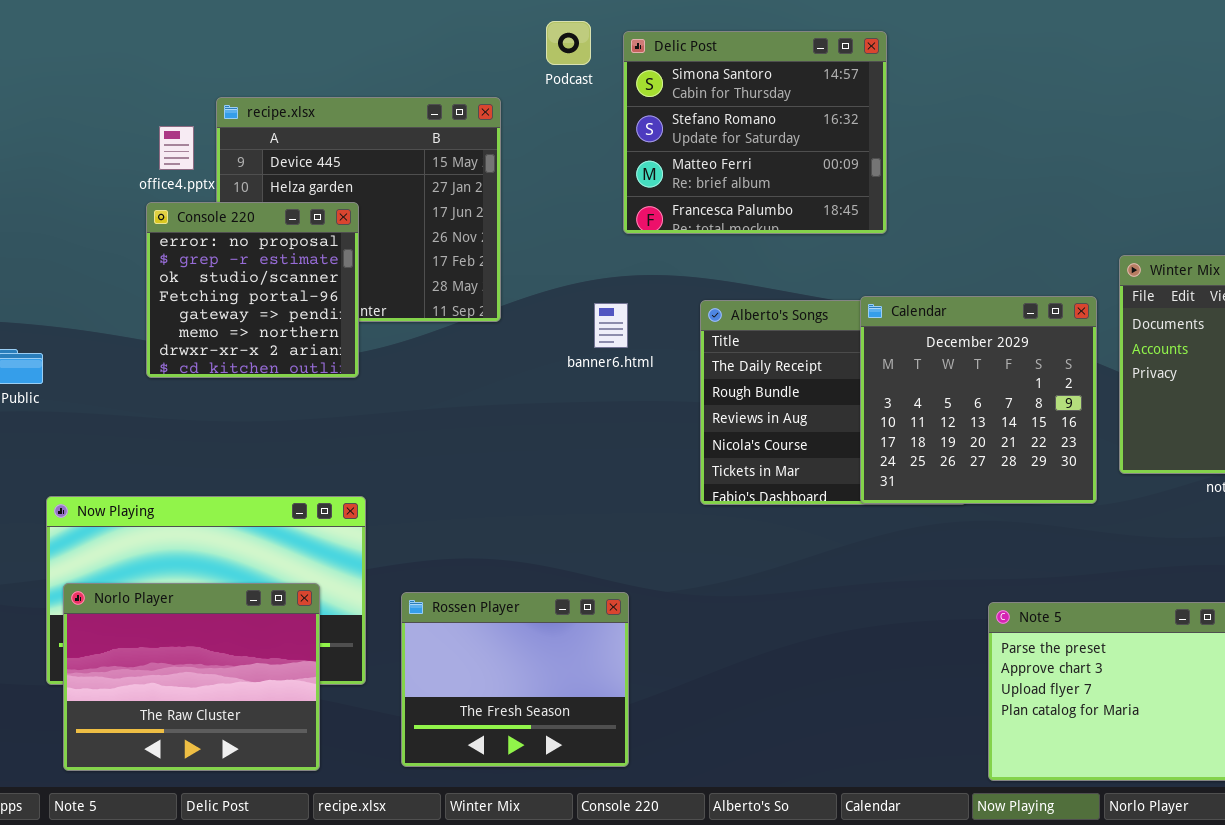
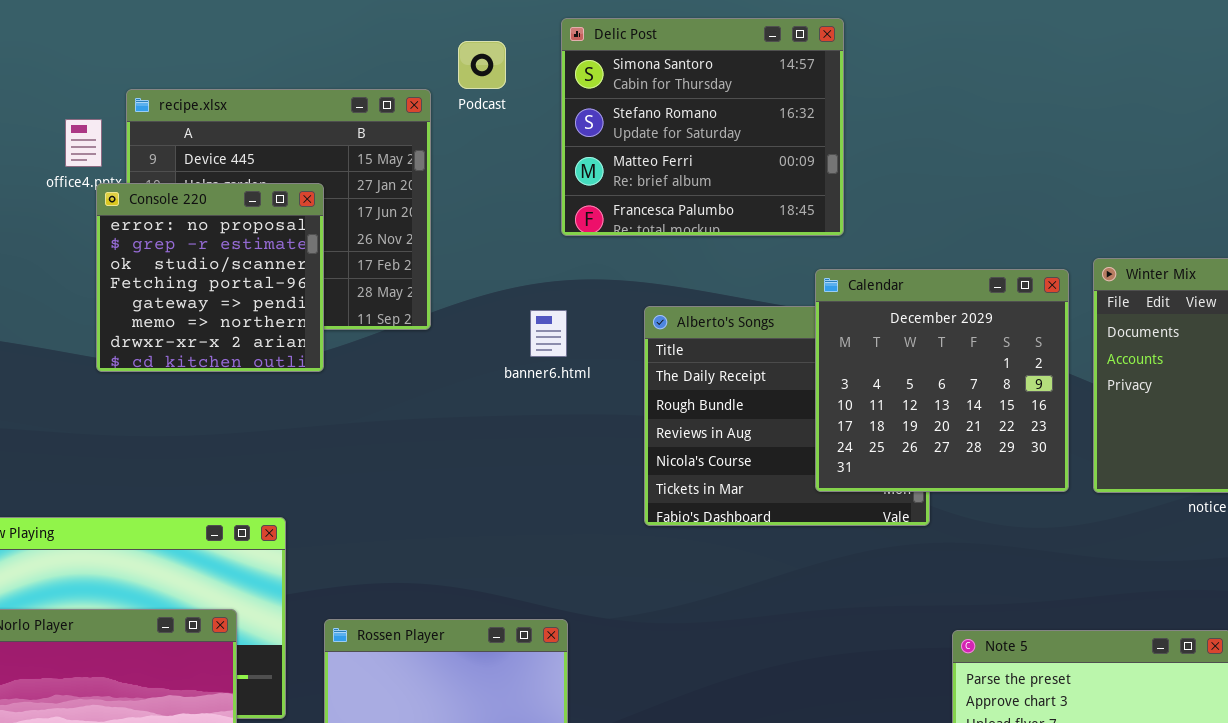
Podcast: [546,21,591,65] -> [458,41,506,89], moved
Console 220: [146,202,359,378] -> [96,183,324,372], moved
Calendar: [860,296,1097,504] -> [815,269,1069,492], moved

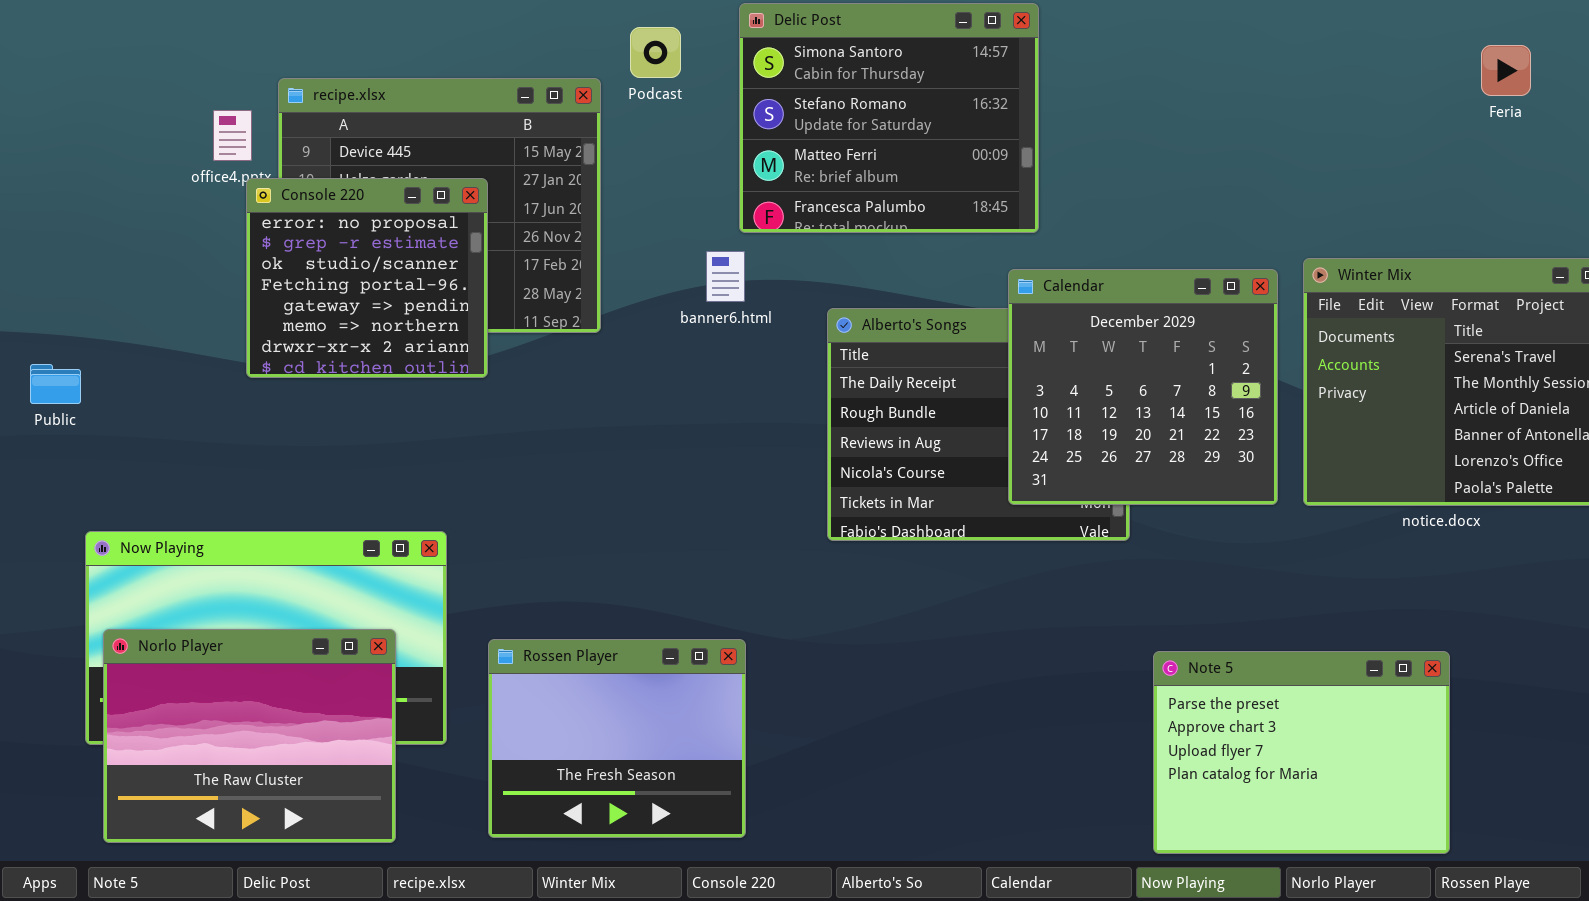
banner6.html: [530,310,567,357] -> [706,251,745,302], moved

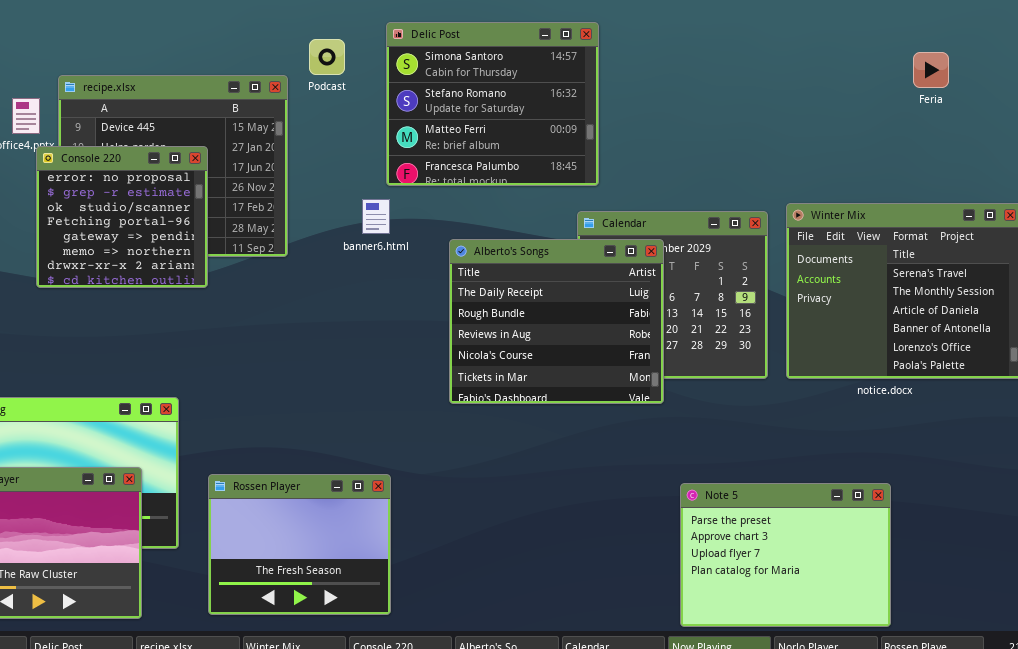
Alberto's Songs: [827,308,1130,541] -> [449,239,664,404], raised

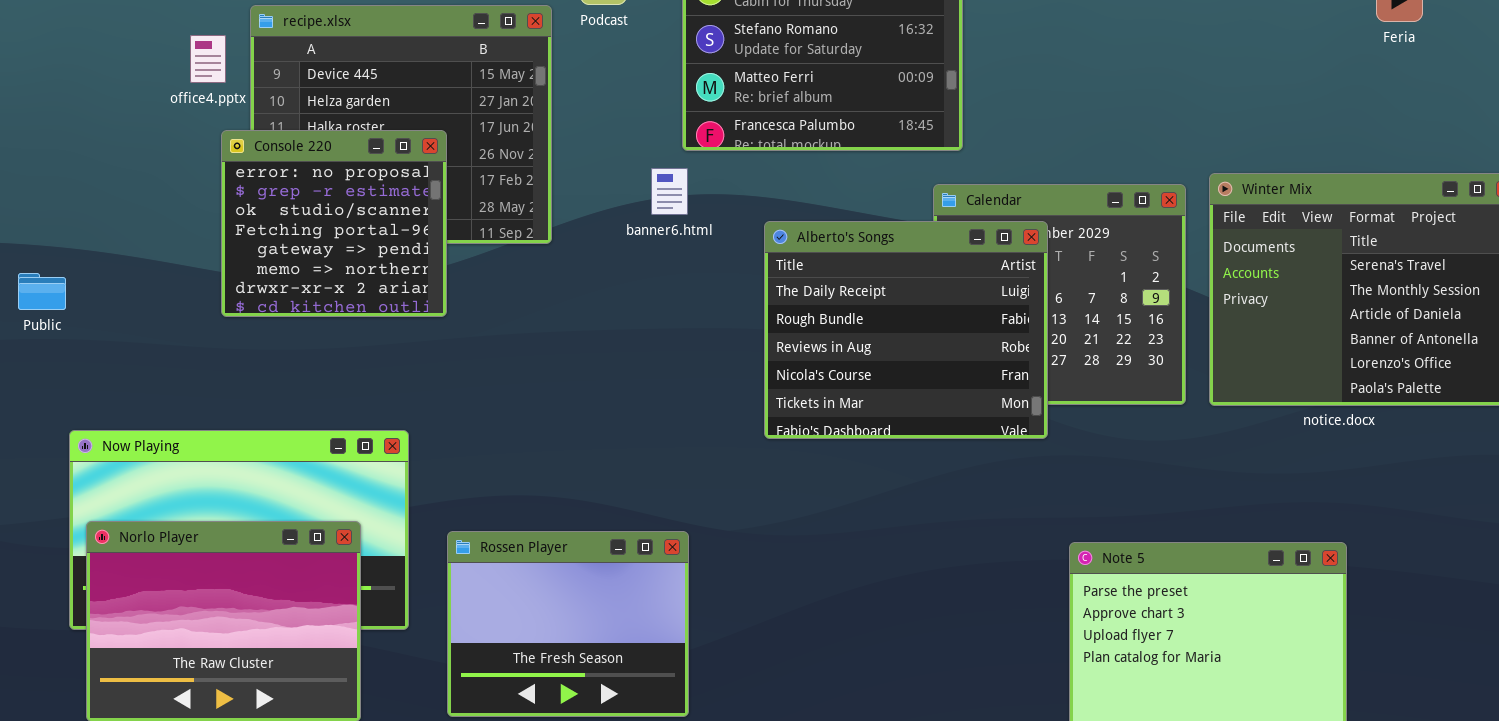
Console 220: [36,146,208,288] -> [221,130,447,317], moved

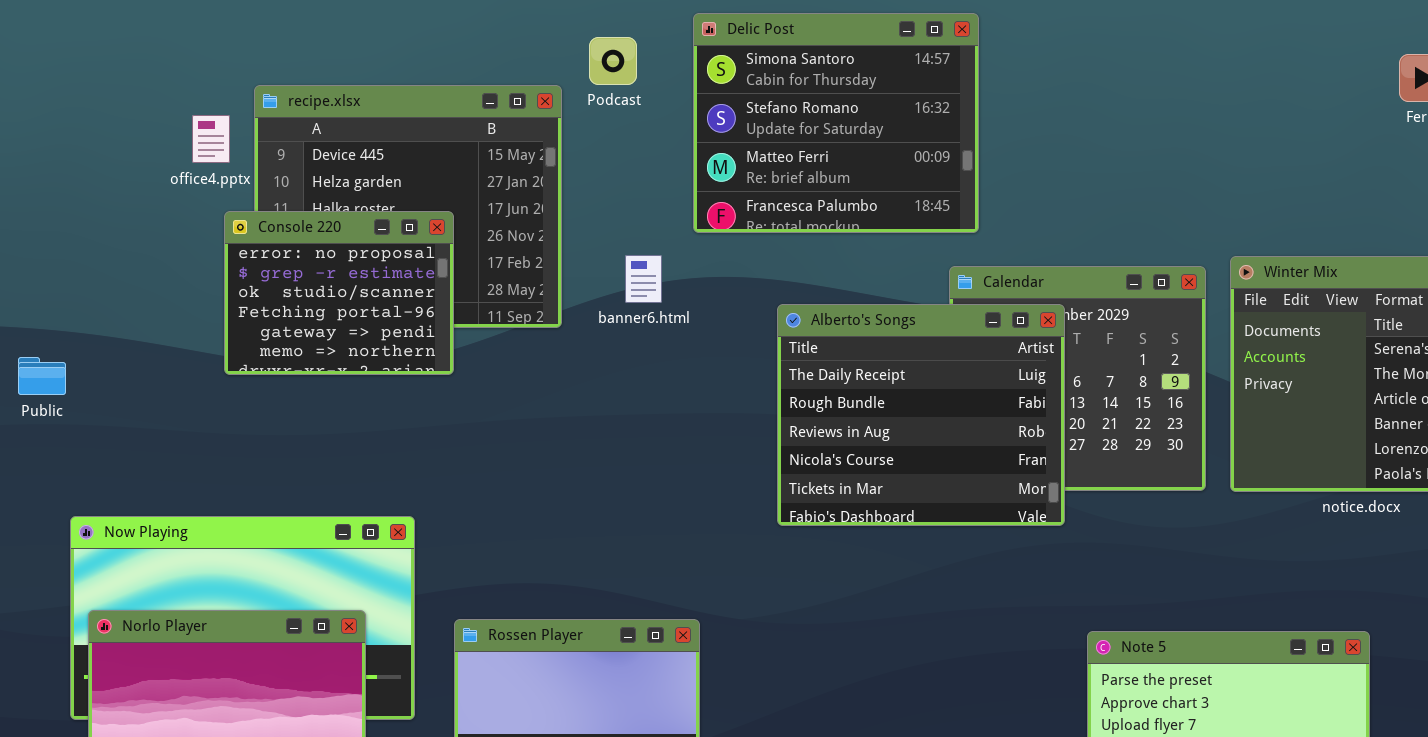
Console 220: [221,130,447,317] -> [224,211,454,375], resized
banner6.html: [651,168,688,215] -> [625,255,662,303], moved

